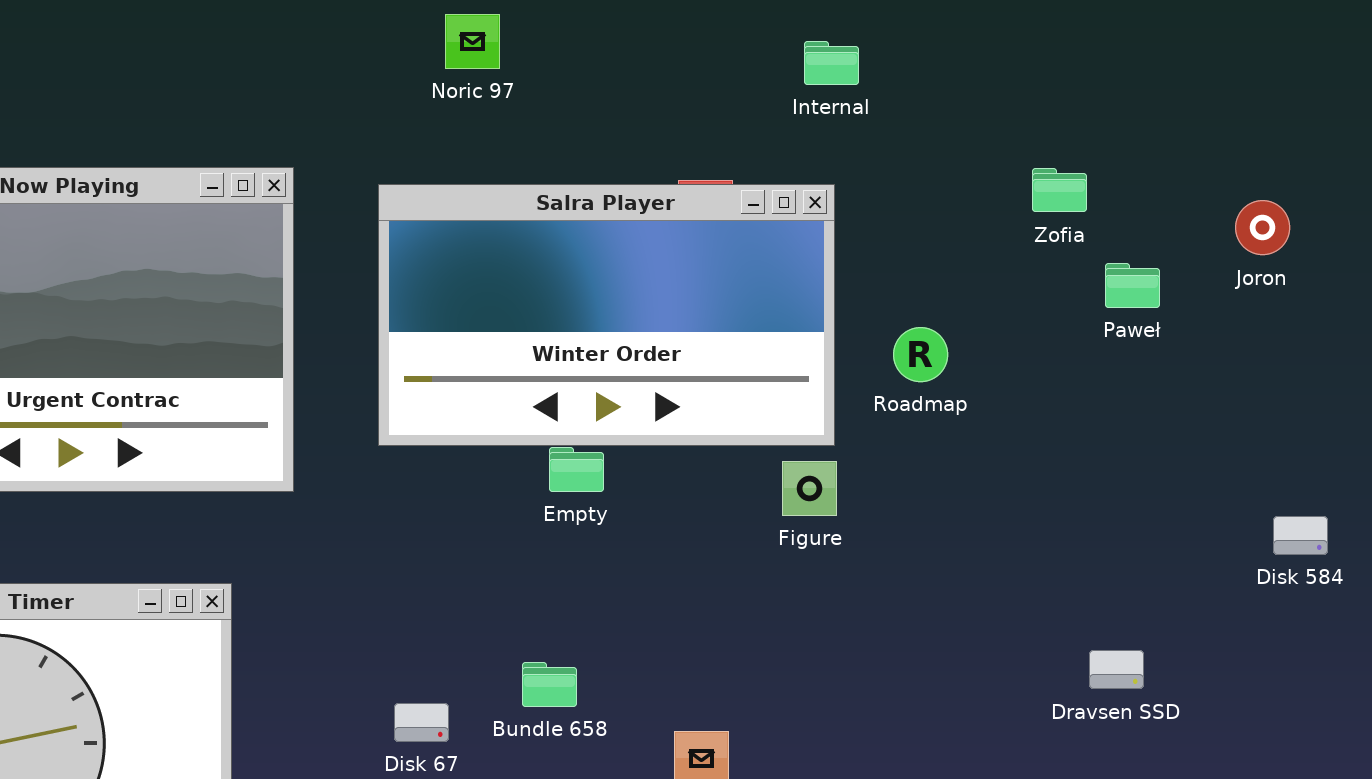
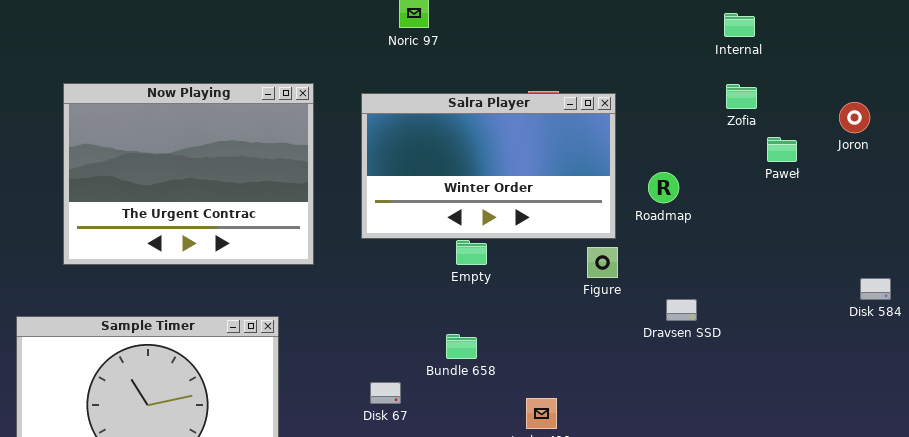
Internal: [804,41,859,85] -> [724,13,755,37], moved
Dravsen SSD: [1089,650,1144,689] -> [666,299,697,321], moved
Bundle 658: [522,662,577,707] -> [446,334,477,359], moved

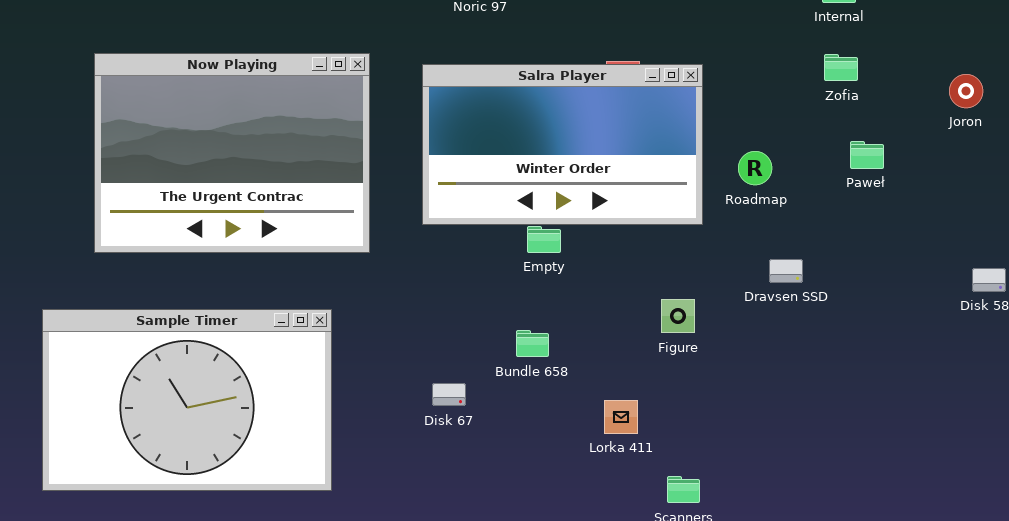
Paweł: [767,137,797,162] -> [850,141,884,169], moved
Figure: [587,247,618,278] -> [661,299,695,333], moved
Dravsen SSD: [666,299,697,321] -> [769,259,803,283], moved

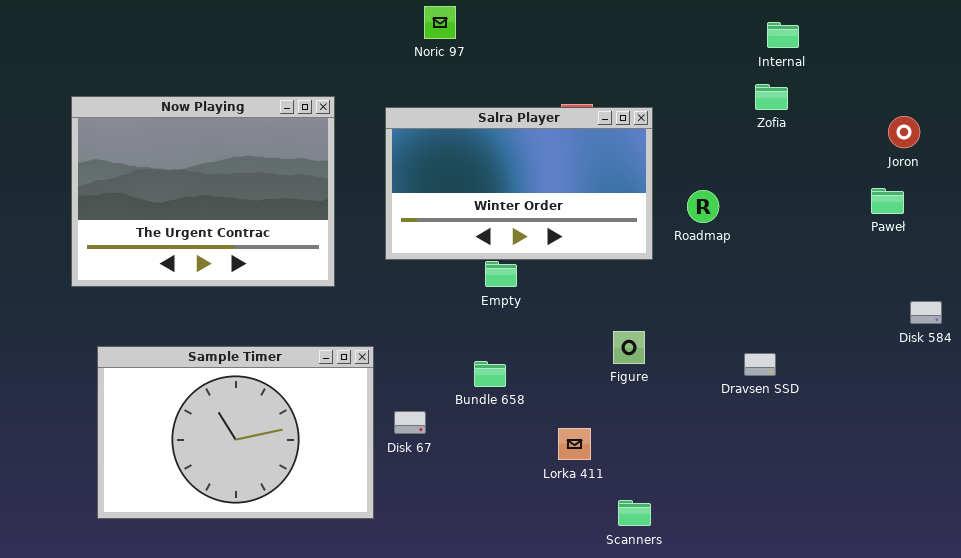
Zofia: [824,54,858,81] -> [755,84,788,110], moved
Paweł: [850,141,884,169] -> [871,188,904,214], moved
Dravsen SSD: [769,259,803,283] -> [744,353,776,376], moved
Sample Timer: [42,309,332,491] -> [97,346,374,519], moved

